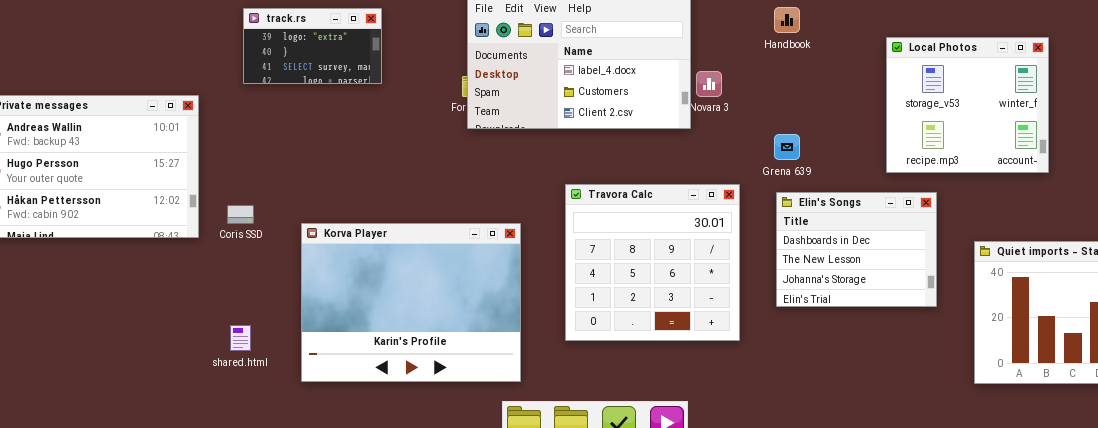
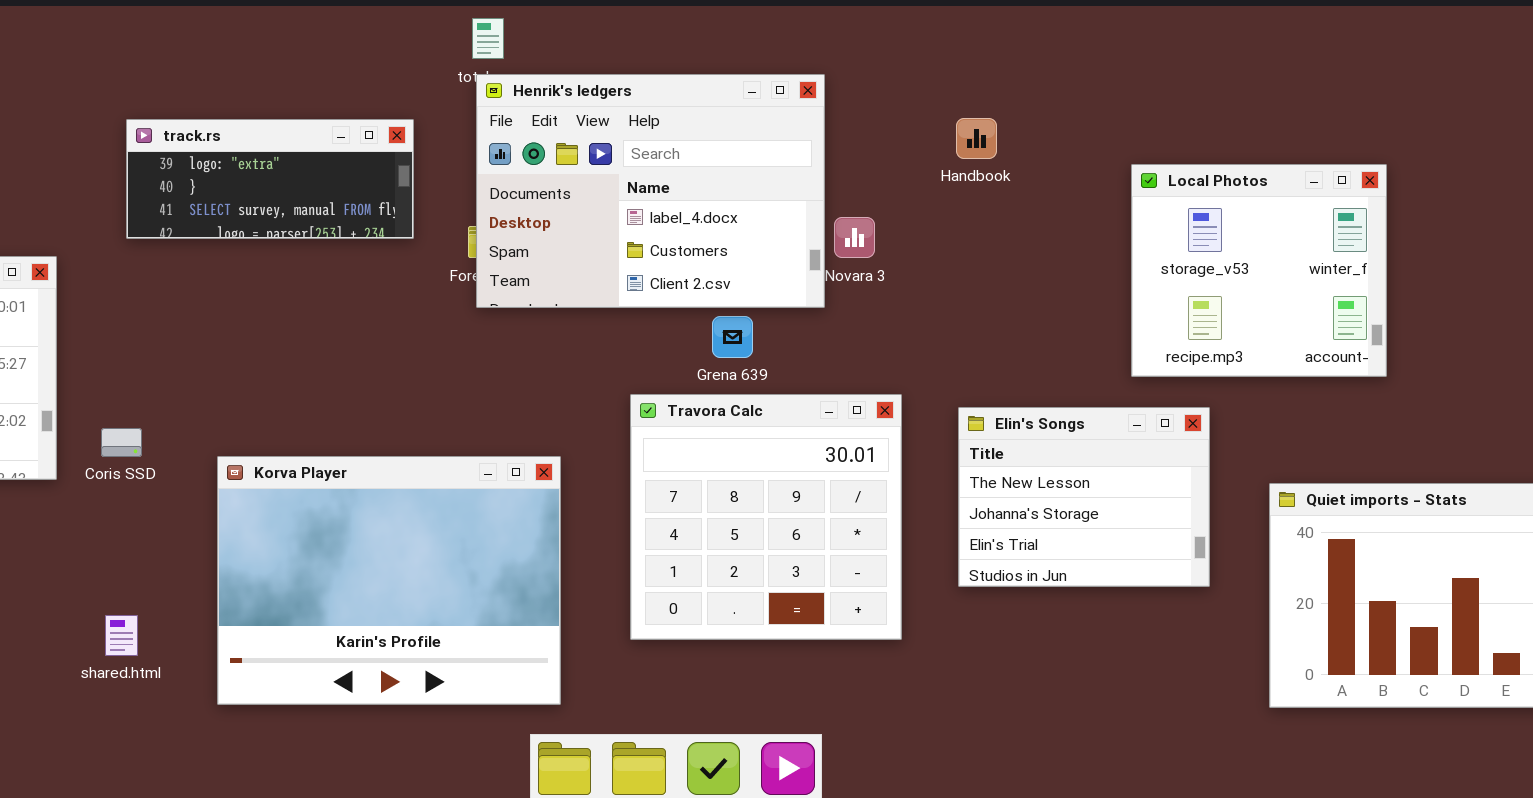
track.rs: [243,8,382,84] -> [126,119,414,239], resized
Grena 639: [774,134,800,160] -> [712,316,753,358], moved
Elin's Songs: [776,192,937,307] -> [958,407,1210,587], scrolled down 1 row

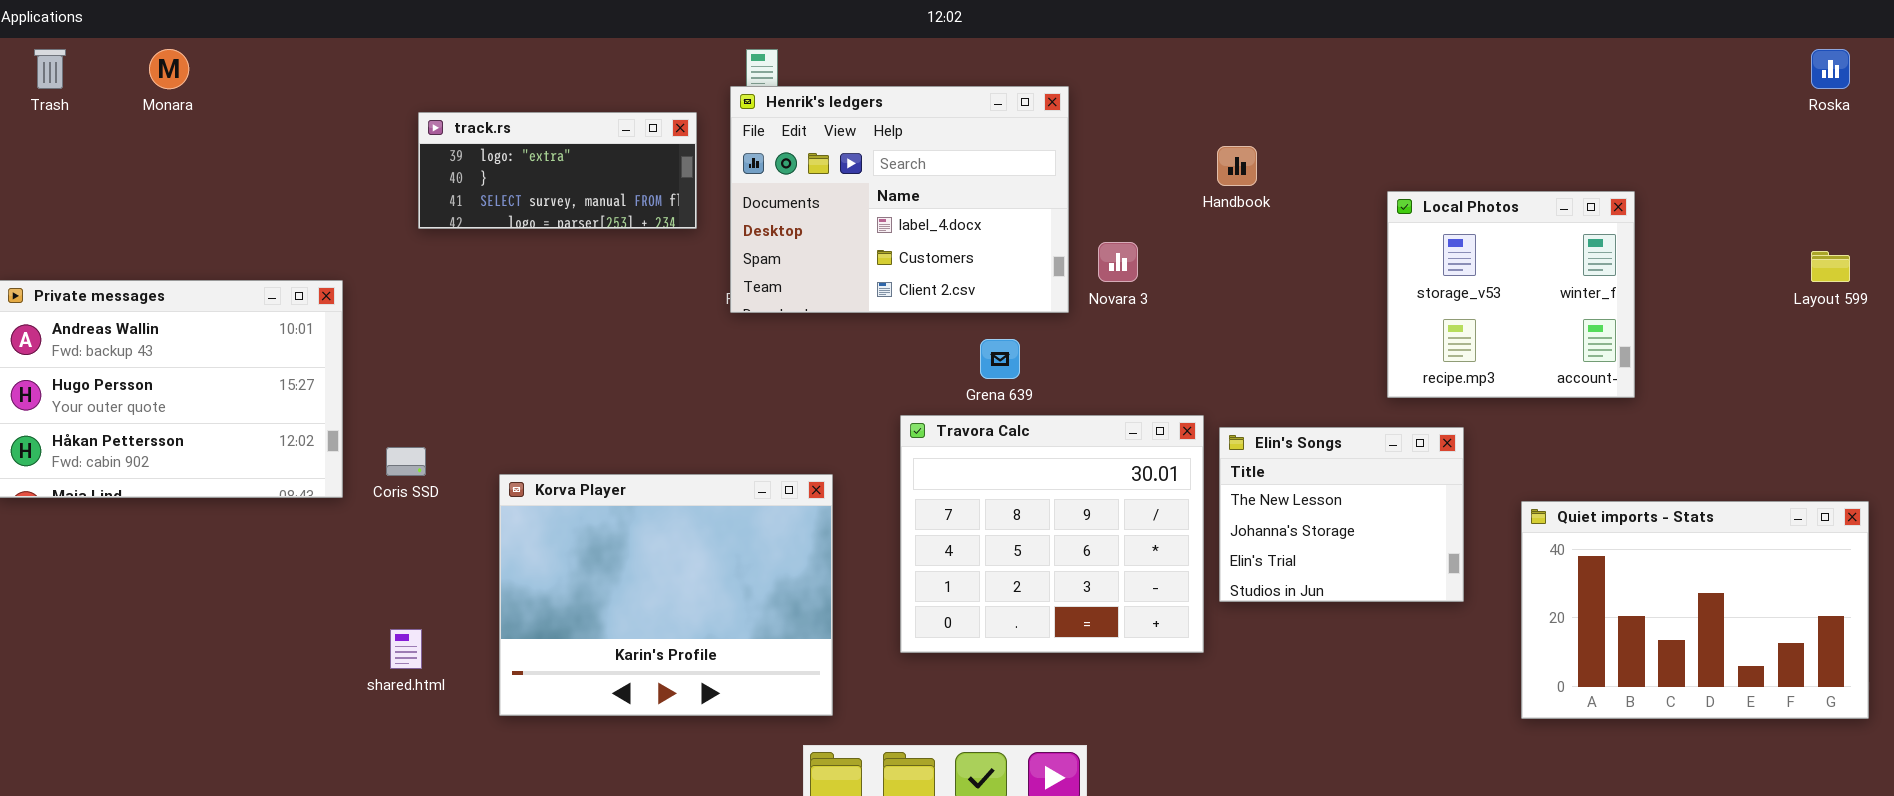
Henrik's ledgers: [476,74,825,308] -> [730,86,1069,313], moved
track.rs: [126,119,414,239] -> [418,112,697,229], moved
Travora Calc: [630,394,902,640] -> [900,415,1204,653], resized

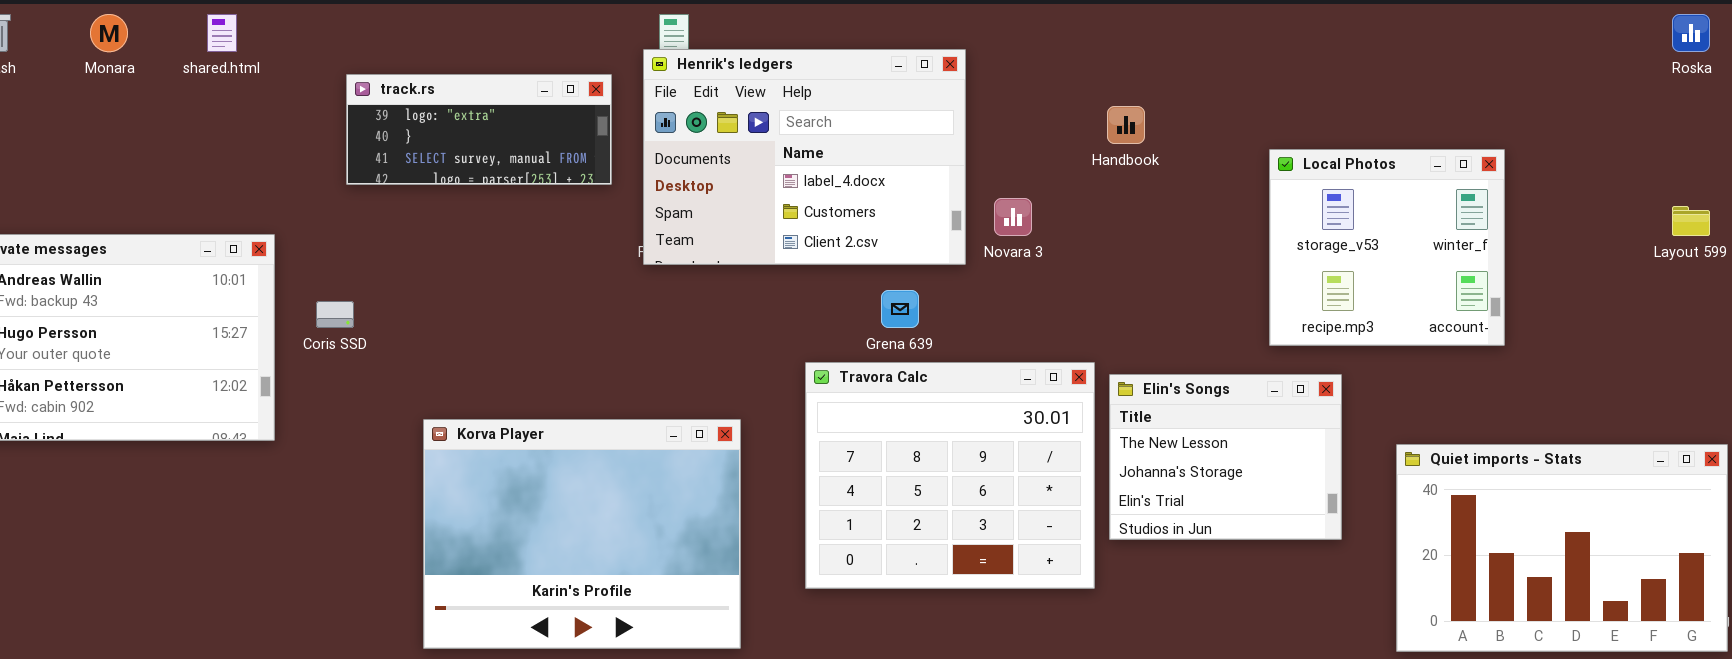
Coris SSD: [386,447,426,476] -> [316,301,354,328], moved
shared.html: [390,629,422,669] -> [207,14,237,52], moved

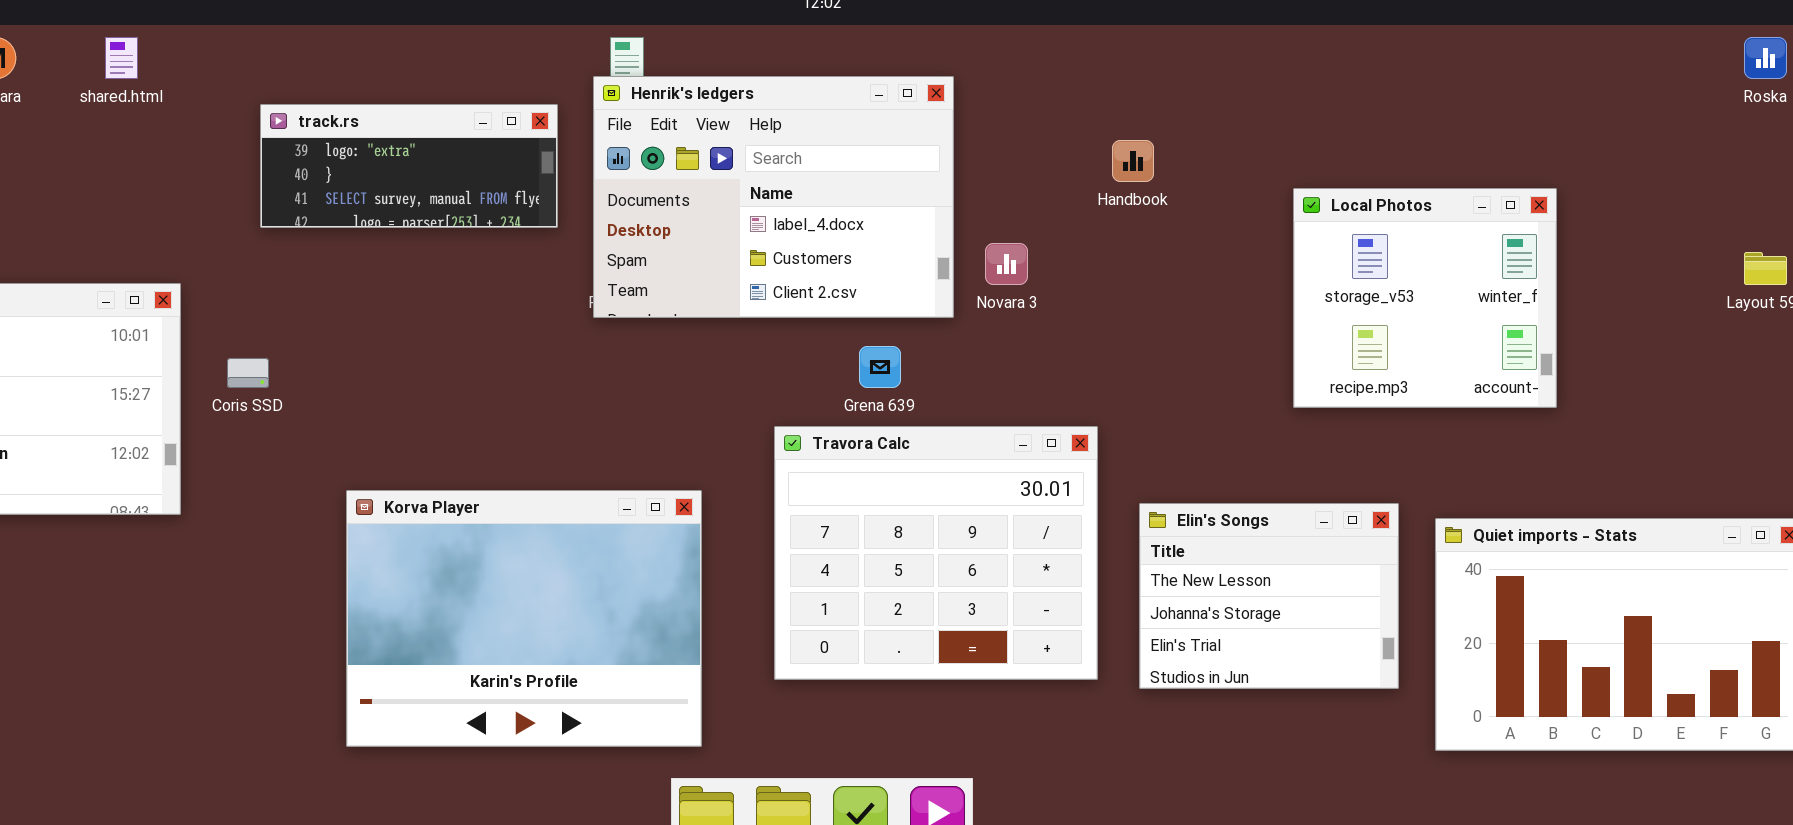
Elin's Songs: [1109,374,1342,540] -> [1139,503,1399,689], moved

